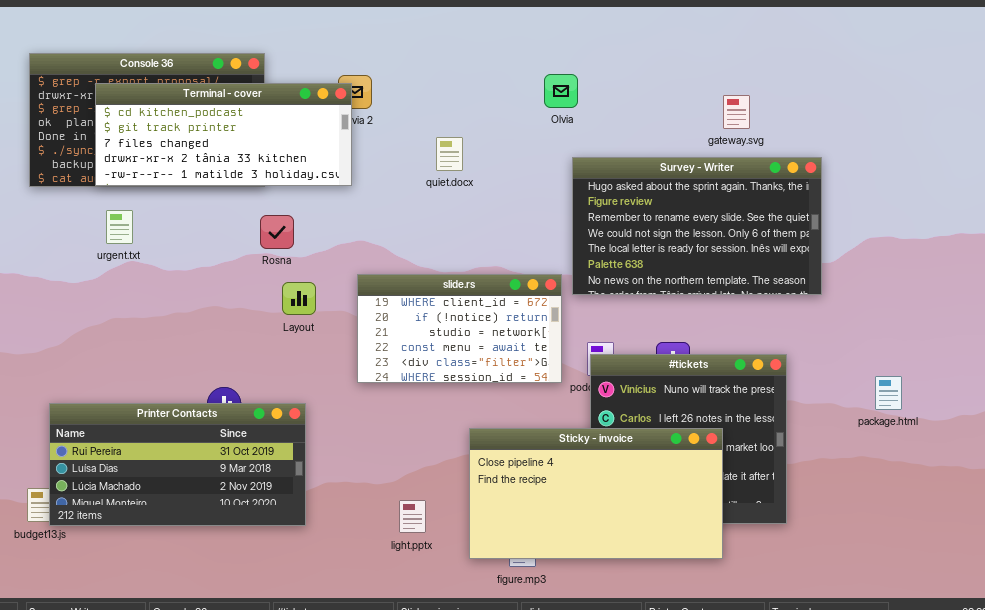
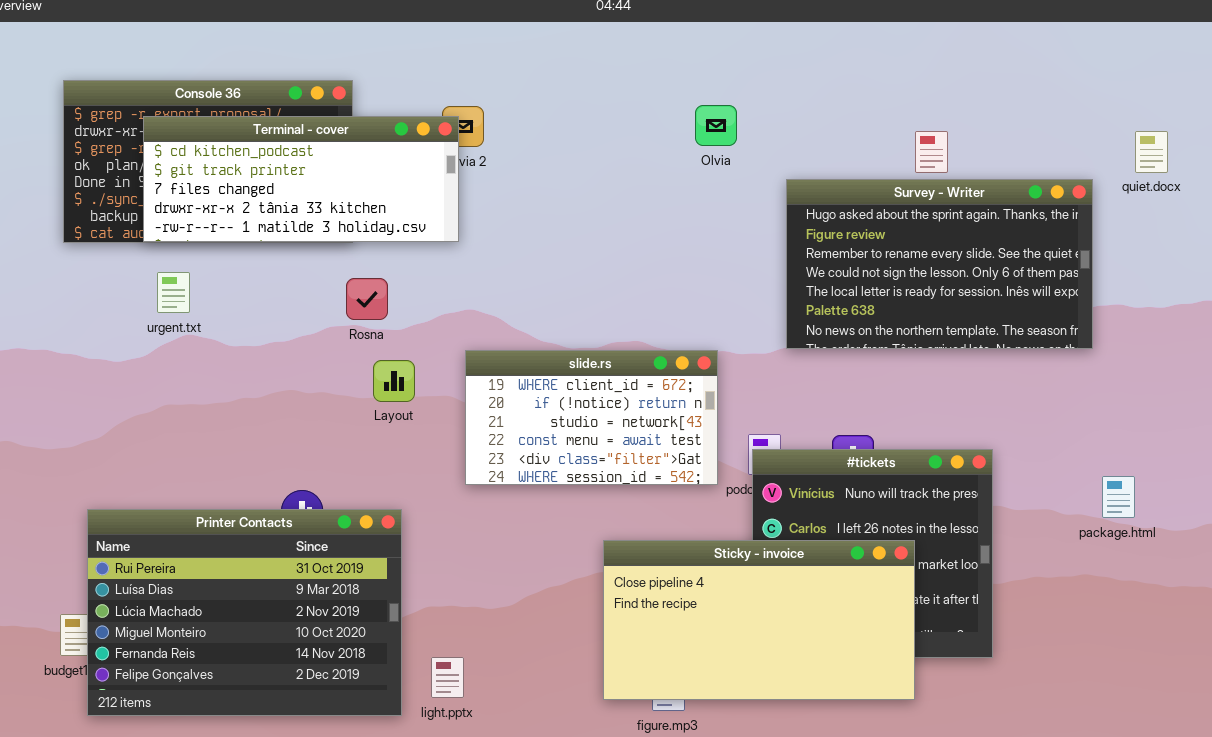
quiet.docx: [436,137,463,171] -> [1135,131,1168,173], moved
Survey - Writer: [572,157,822,295] -> [786,179,1093,349], moved
Printer Contacts: [49,403,306,526] -> [87,509,402,716], resized
light.pptx: [399,500,426,533] -> [431,657,464,698], moved

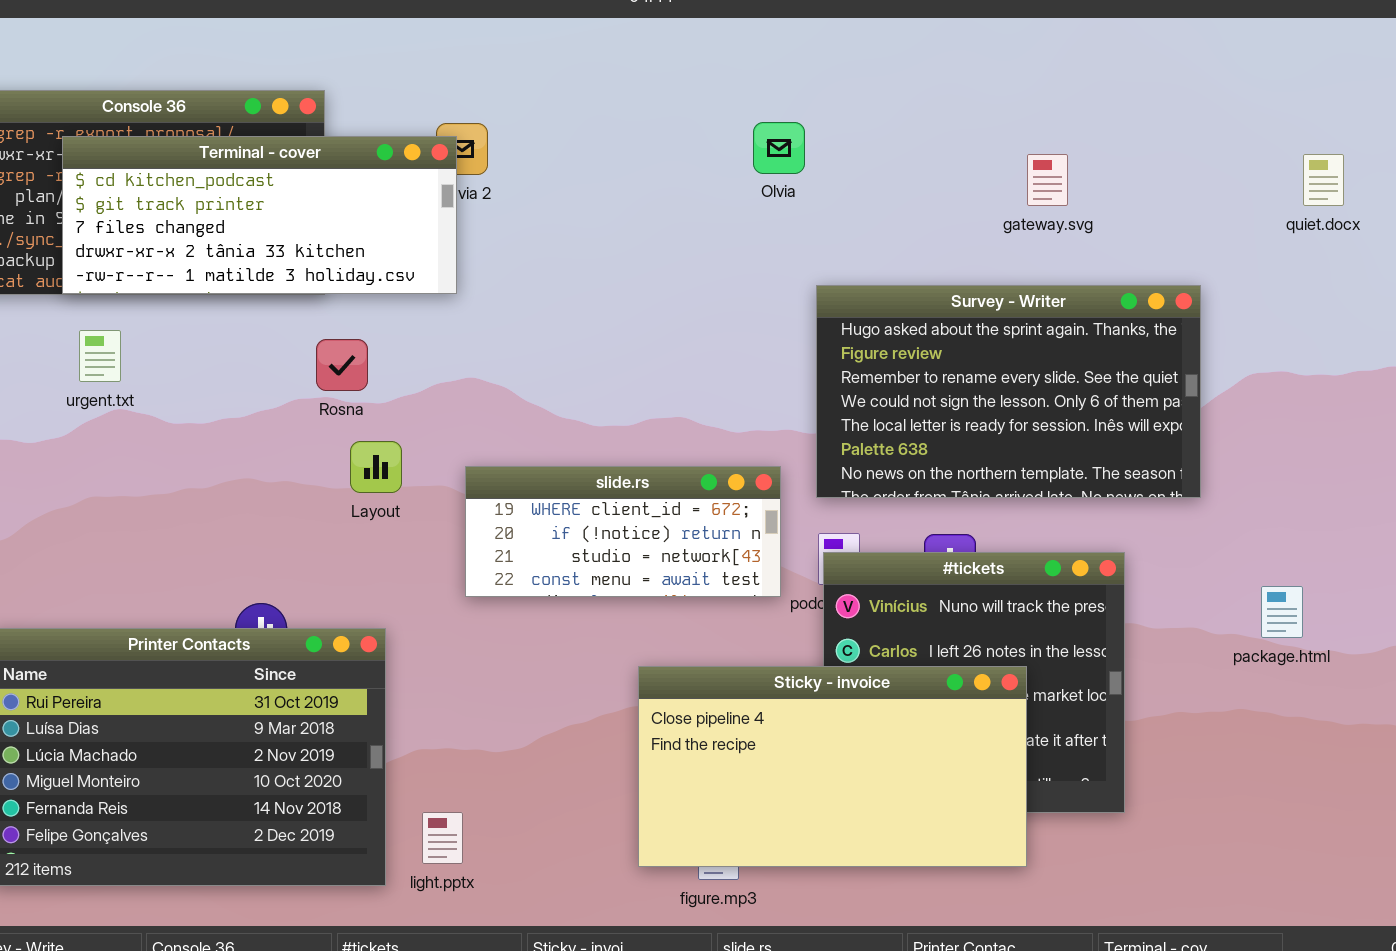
Survey - Writer: [786,179,1093,349] -> [816,285,1201,498], moved
slide.rs: [465,350,718,485] -> [465,466,781,597], resized

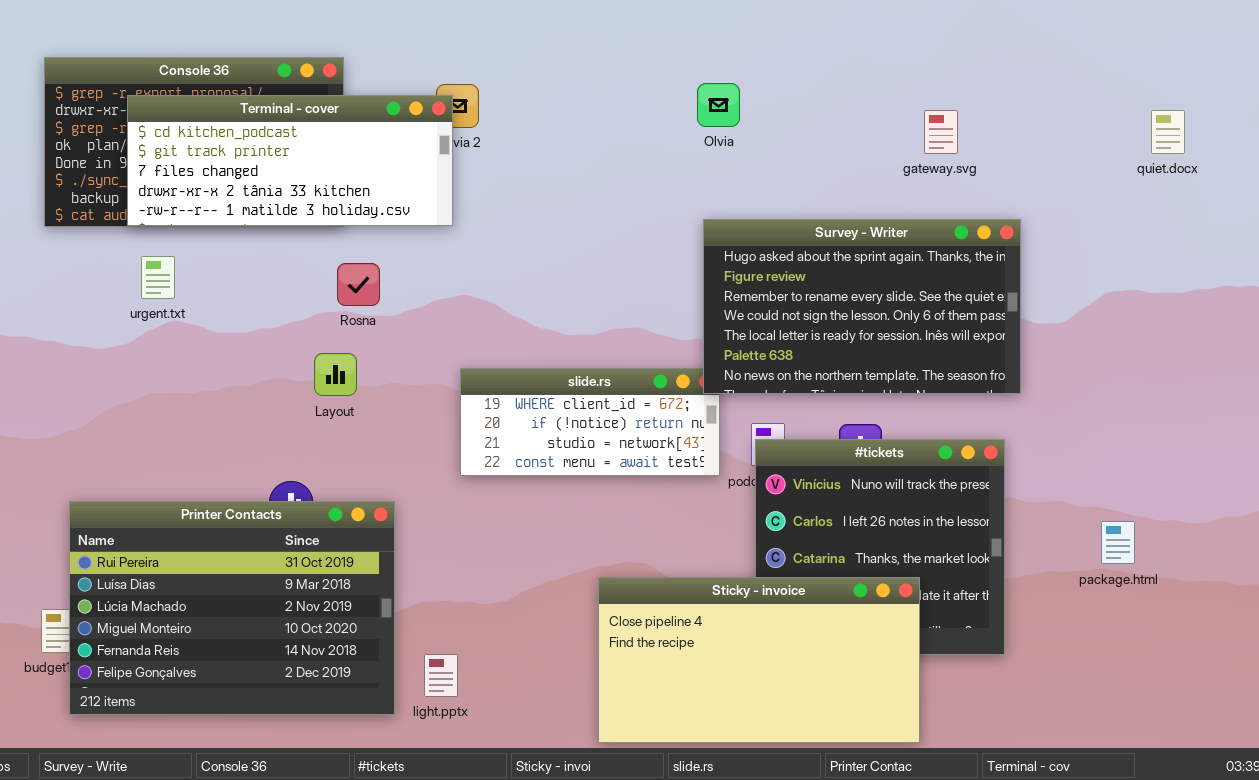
Survey - Writer: [816,285,1201,498] -> [703,219,1021,394], moved
Layout: [350,441,402,493] -> [314,353,357,396], moved
package.html: [1261,586,1303,638] -> [1101,521,1135,564], moved
Sticky - invoice: [638,666,1027,867] -> [598,577,920,743], moved

